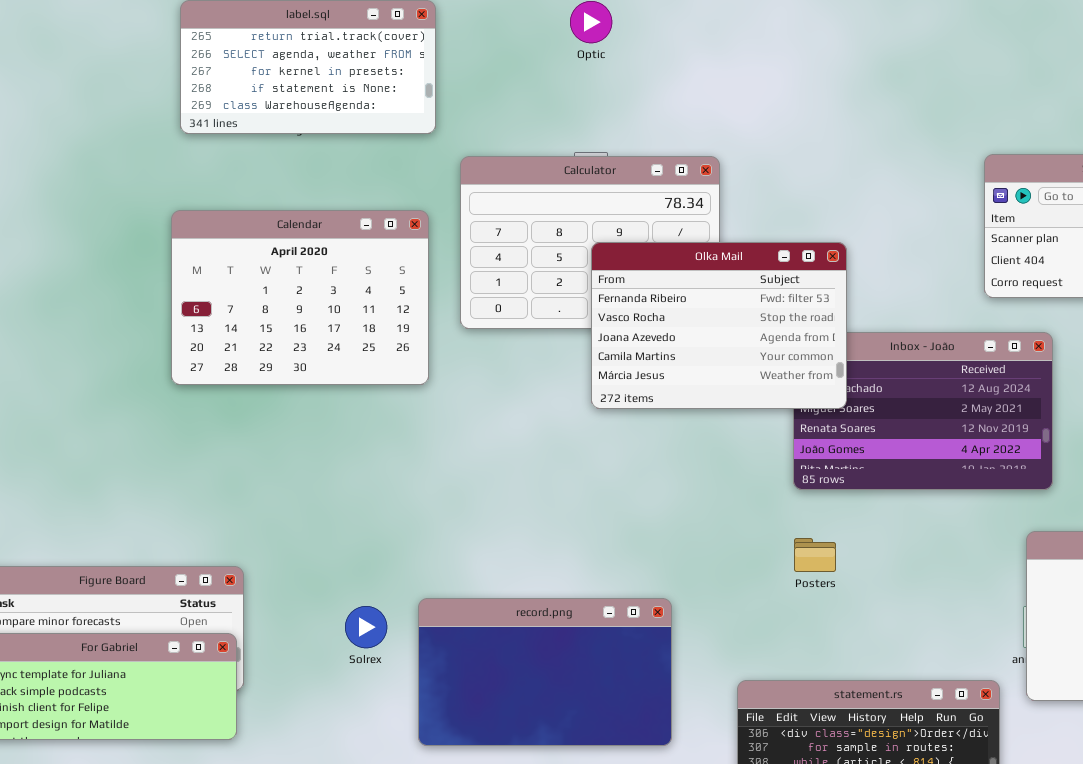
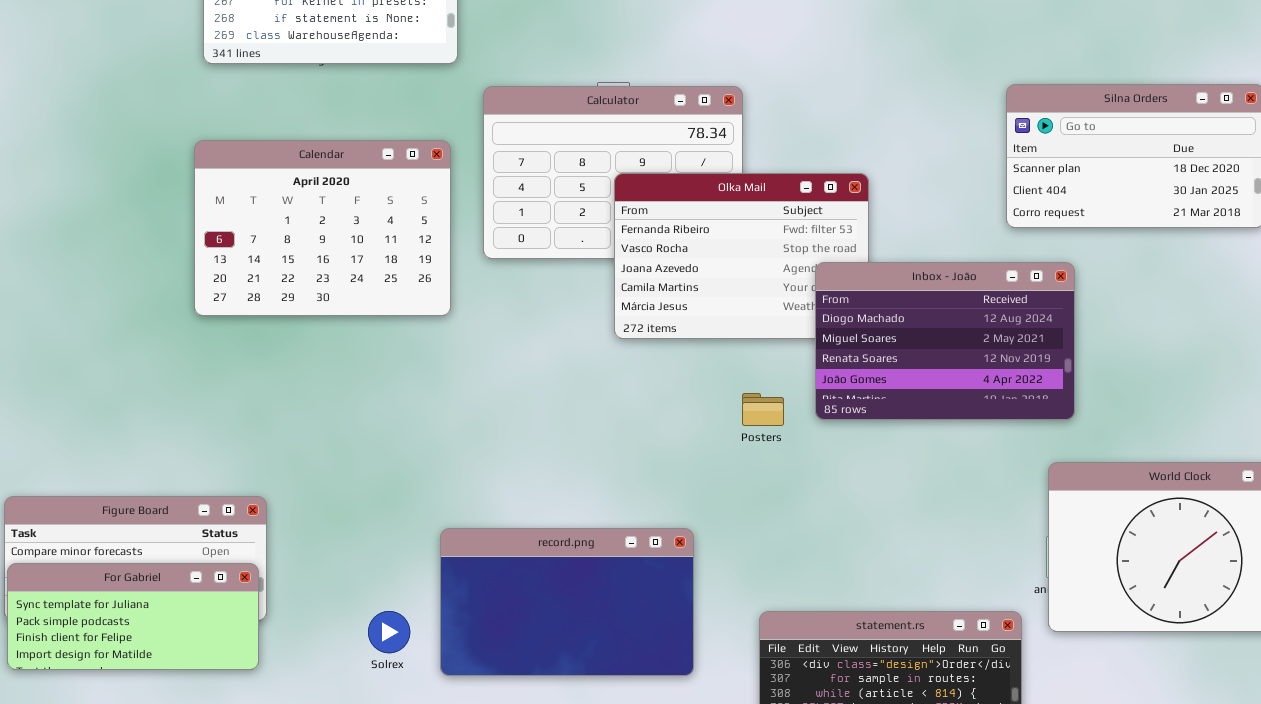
Inbox - João: [793,332,1053,490] -> [815,262,1075,420], raised
Posters: [794,538,836,572] -> [742,393,784,426], moved
Solrex: [345,606,387,648] -> [368,611,410,653], moved

